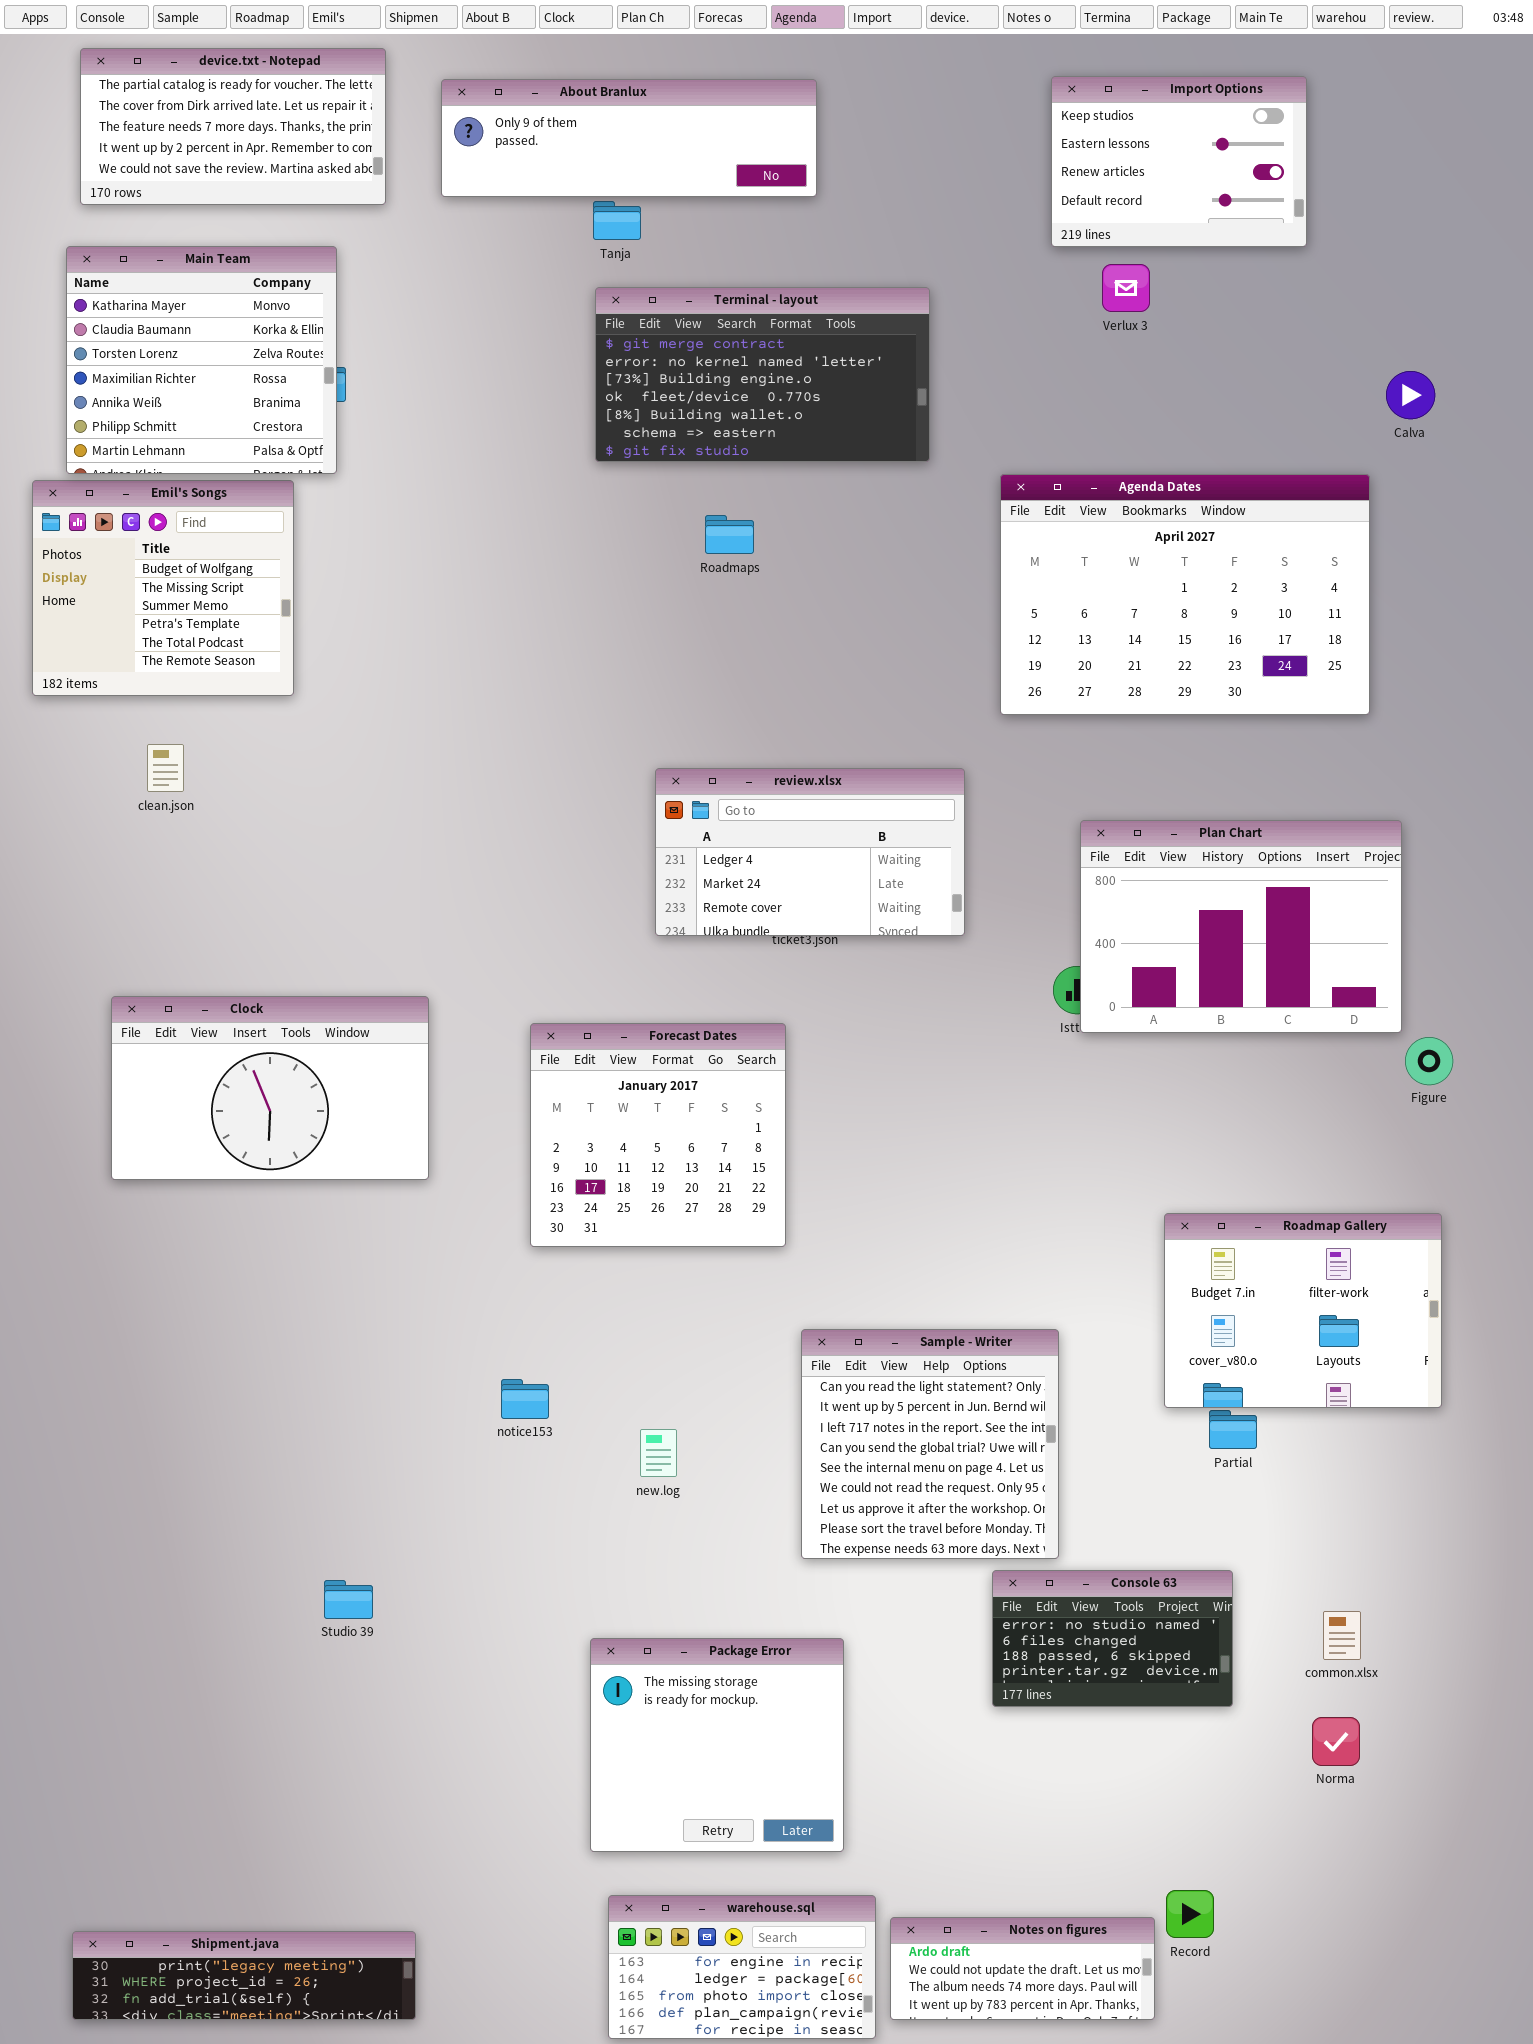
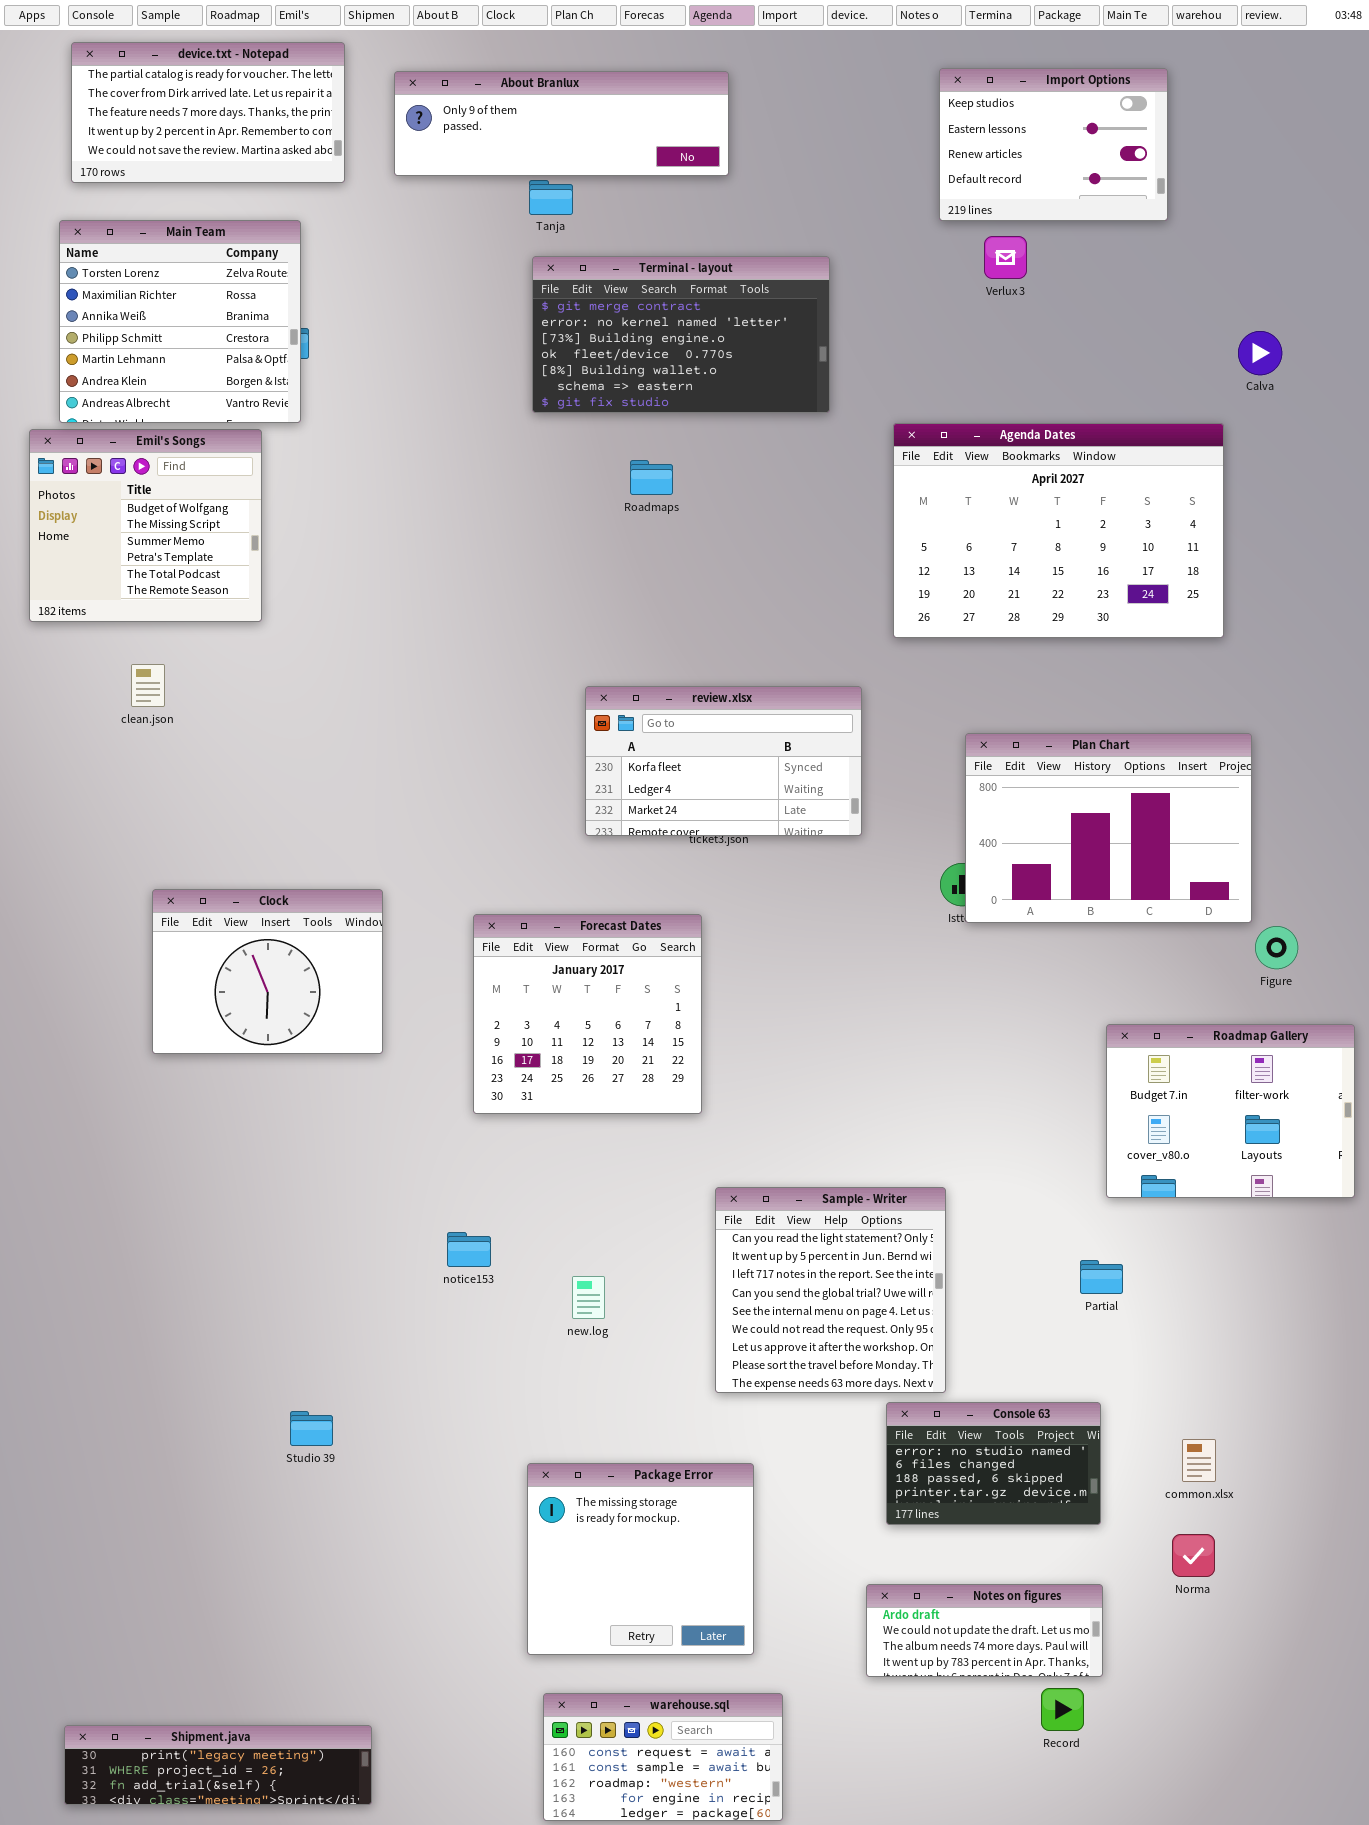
Main Team: [66,246,337,474] -> [59,220,301,423], scrolled down 2 rows
review.xlsx: [655,768,965,936] -> [585,686,862,836], scrolled up 1 row
Clock: [111,996,429,1180] -> [152,889,383,1054], resized
Roadmap Gallery: [1164,1213,1442,1408] -> [1106,1024,1355,1198], moved
warehouse.sql: [608,1895,876,2039] -> [543,1693,783,1821], scrolled up 3 rows
Notes on figures: [890,1917,1155,2020] -> [866,1584,1103,1677], moved

